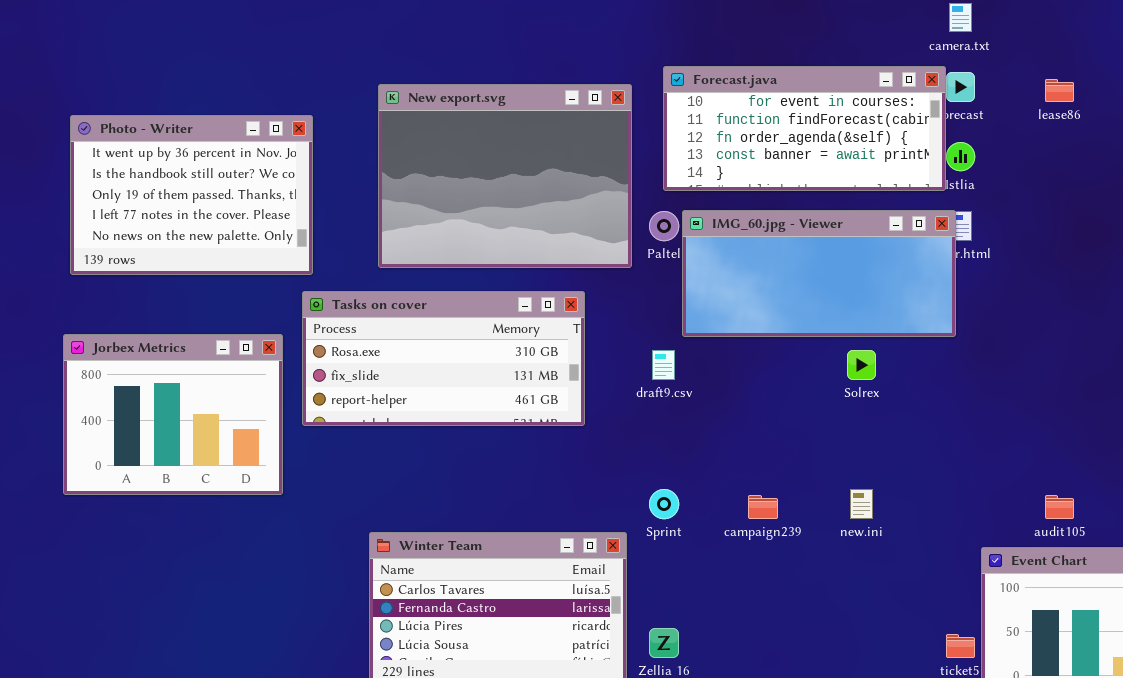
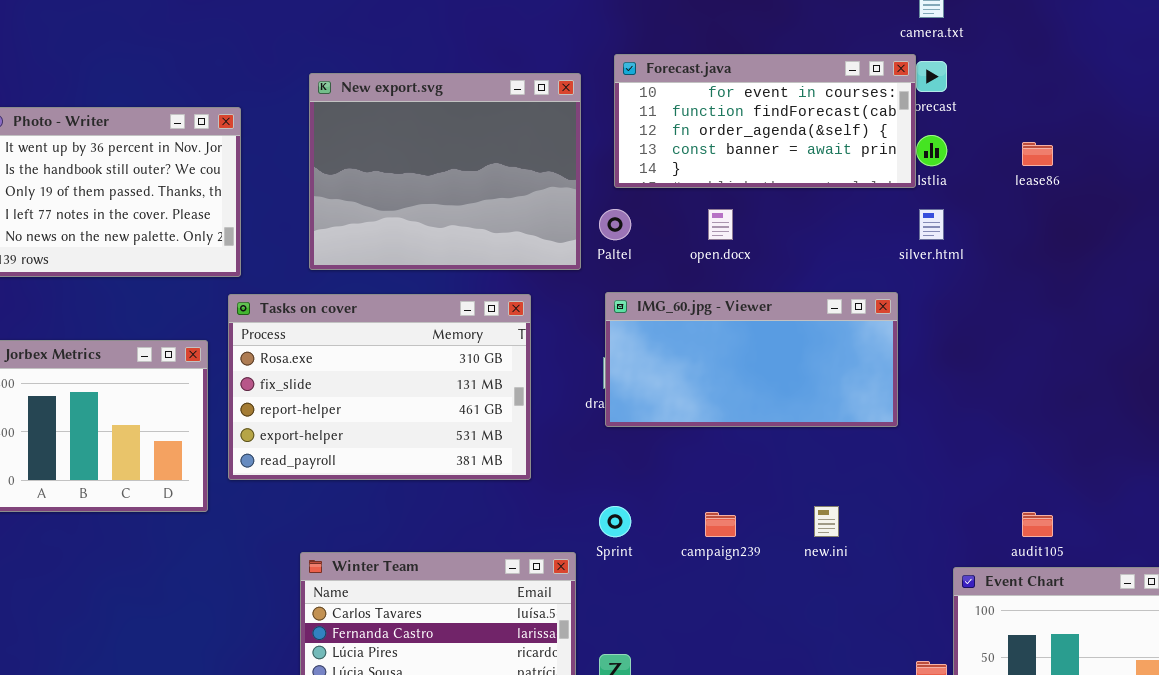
lease86: [1045,79,1074,102] -> [1022,142,1053,166], moved
IMG_60.jpg - Viewer: [682,210,956,337] -> [605,292,898,427], moved
Tasks on cover: [302,291,585,426] -> [228,294,531,480], resized

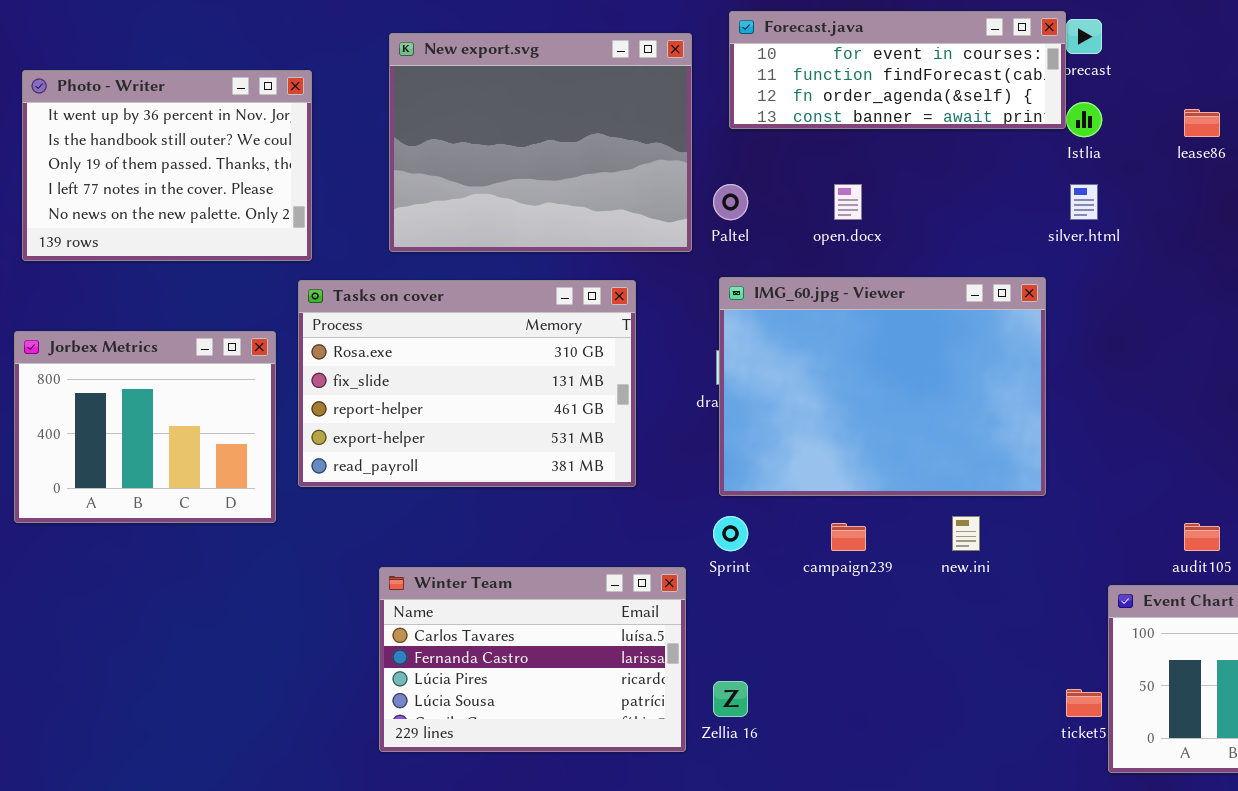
Forecast.java: [614,54,916,188] -> [729,11,1066,129], resized
IMG_60.jpg - Viewer: [605,292,898,427] -> [719,277,1046,496], resized

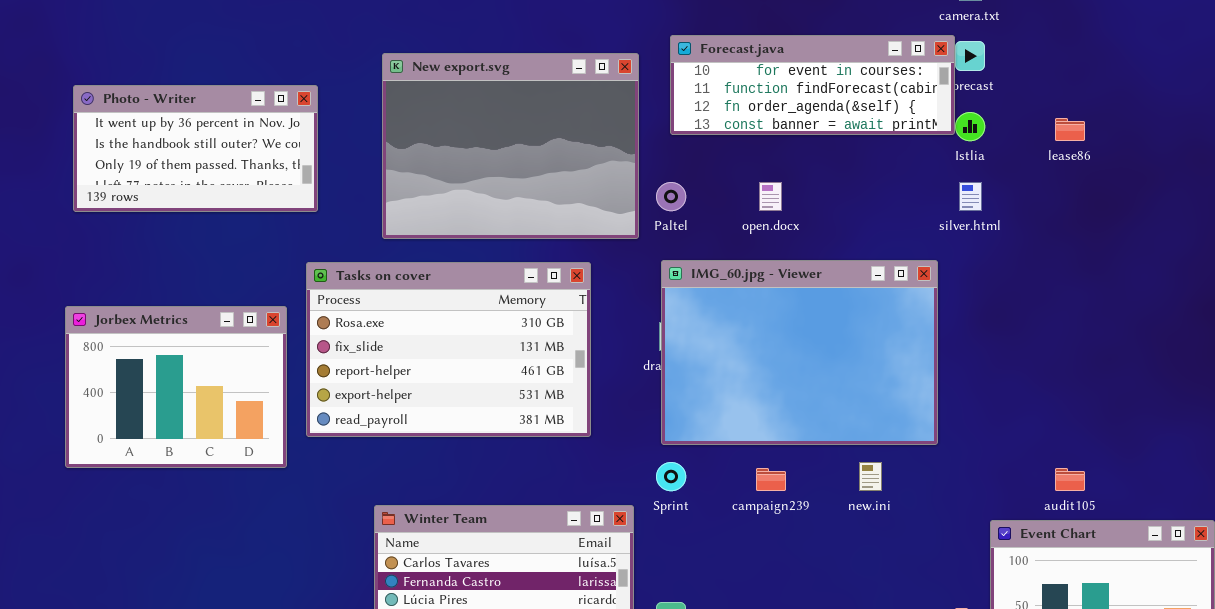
Photo - Writer: [22,70,312,261] -> [73,85,318,212], resized

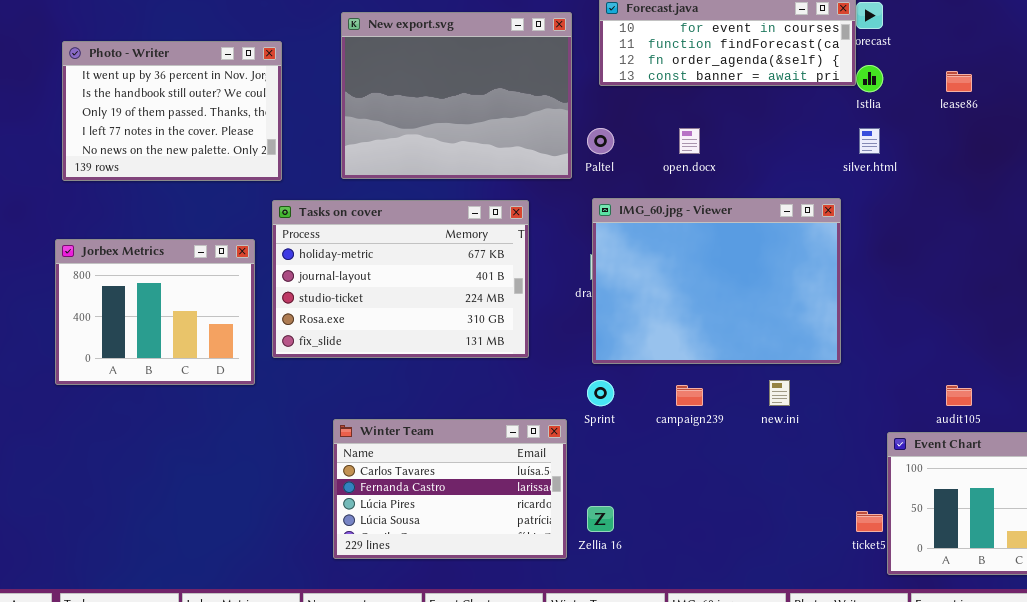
Photo - Writer: [73,85,318,212] -> [62,41,282,181], resized
Tasks on cover: [306,262,591,437] -> [272,200,529,358], scrolled up 3 rows

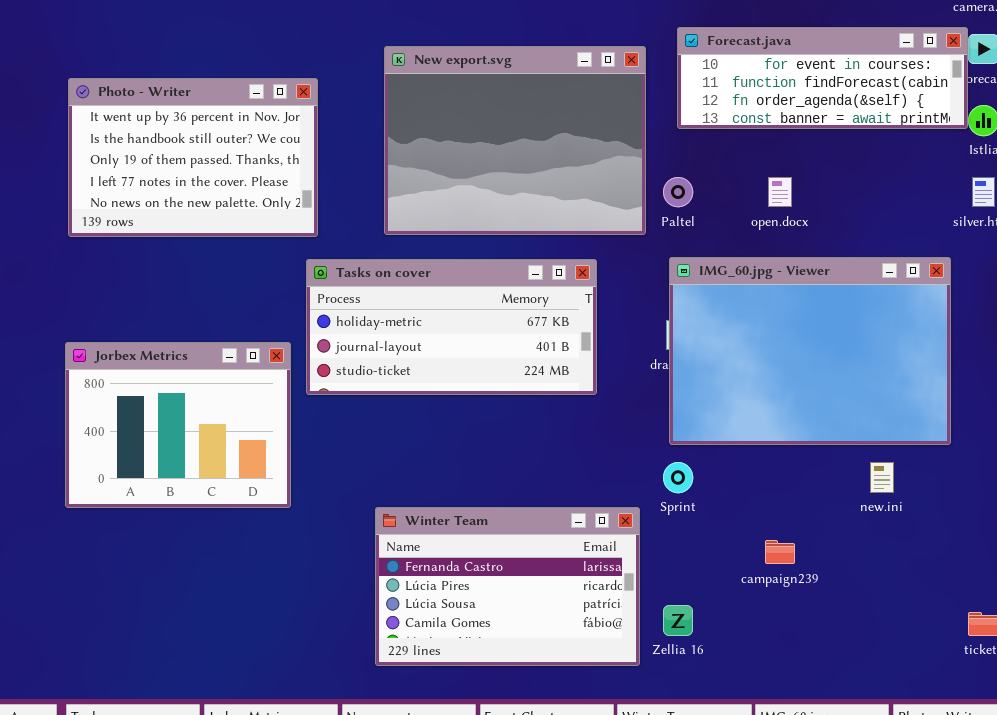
Tasks on cover: [272,200,529,358] -> [306,259,597,395], resized
Jorbex Metrics: [55,239,255,385] -> [65,342,291,508], moved
campaign239: [676,385,703,406] -> [765,540,795,564], moved
Winter Team: [333,419,567,559] -> [375,507,640,666], scrolled down 1 row

